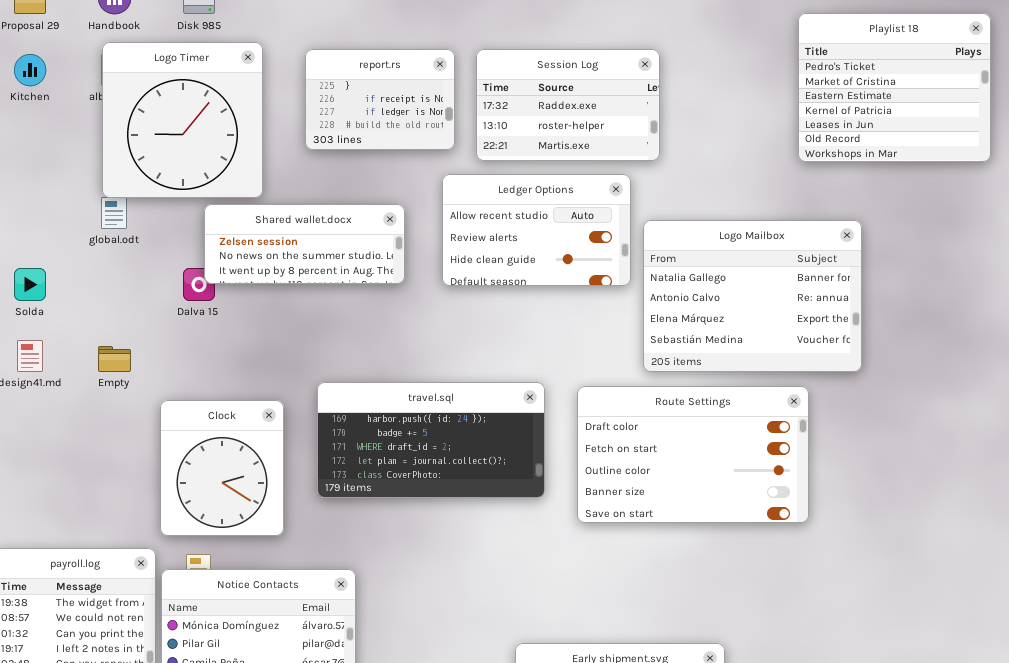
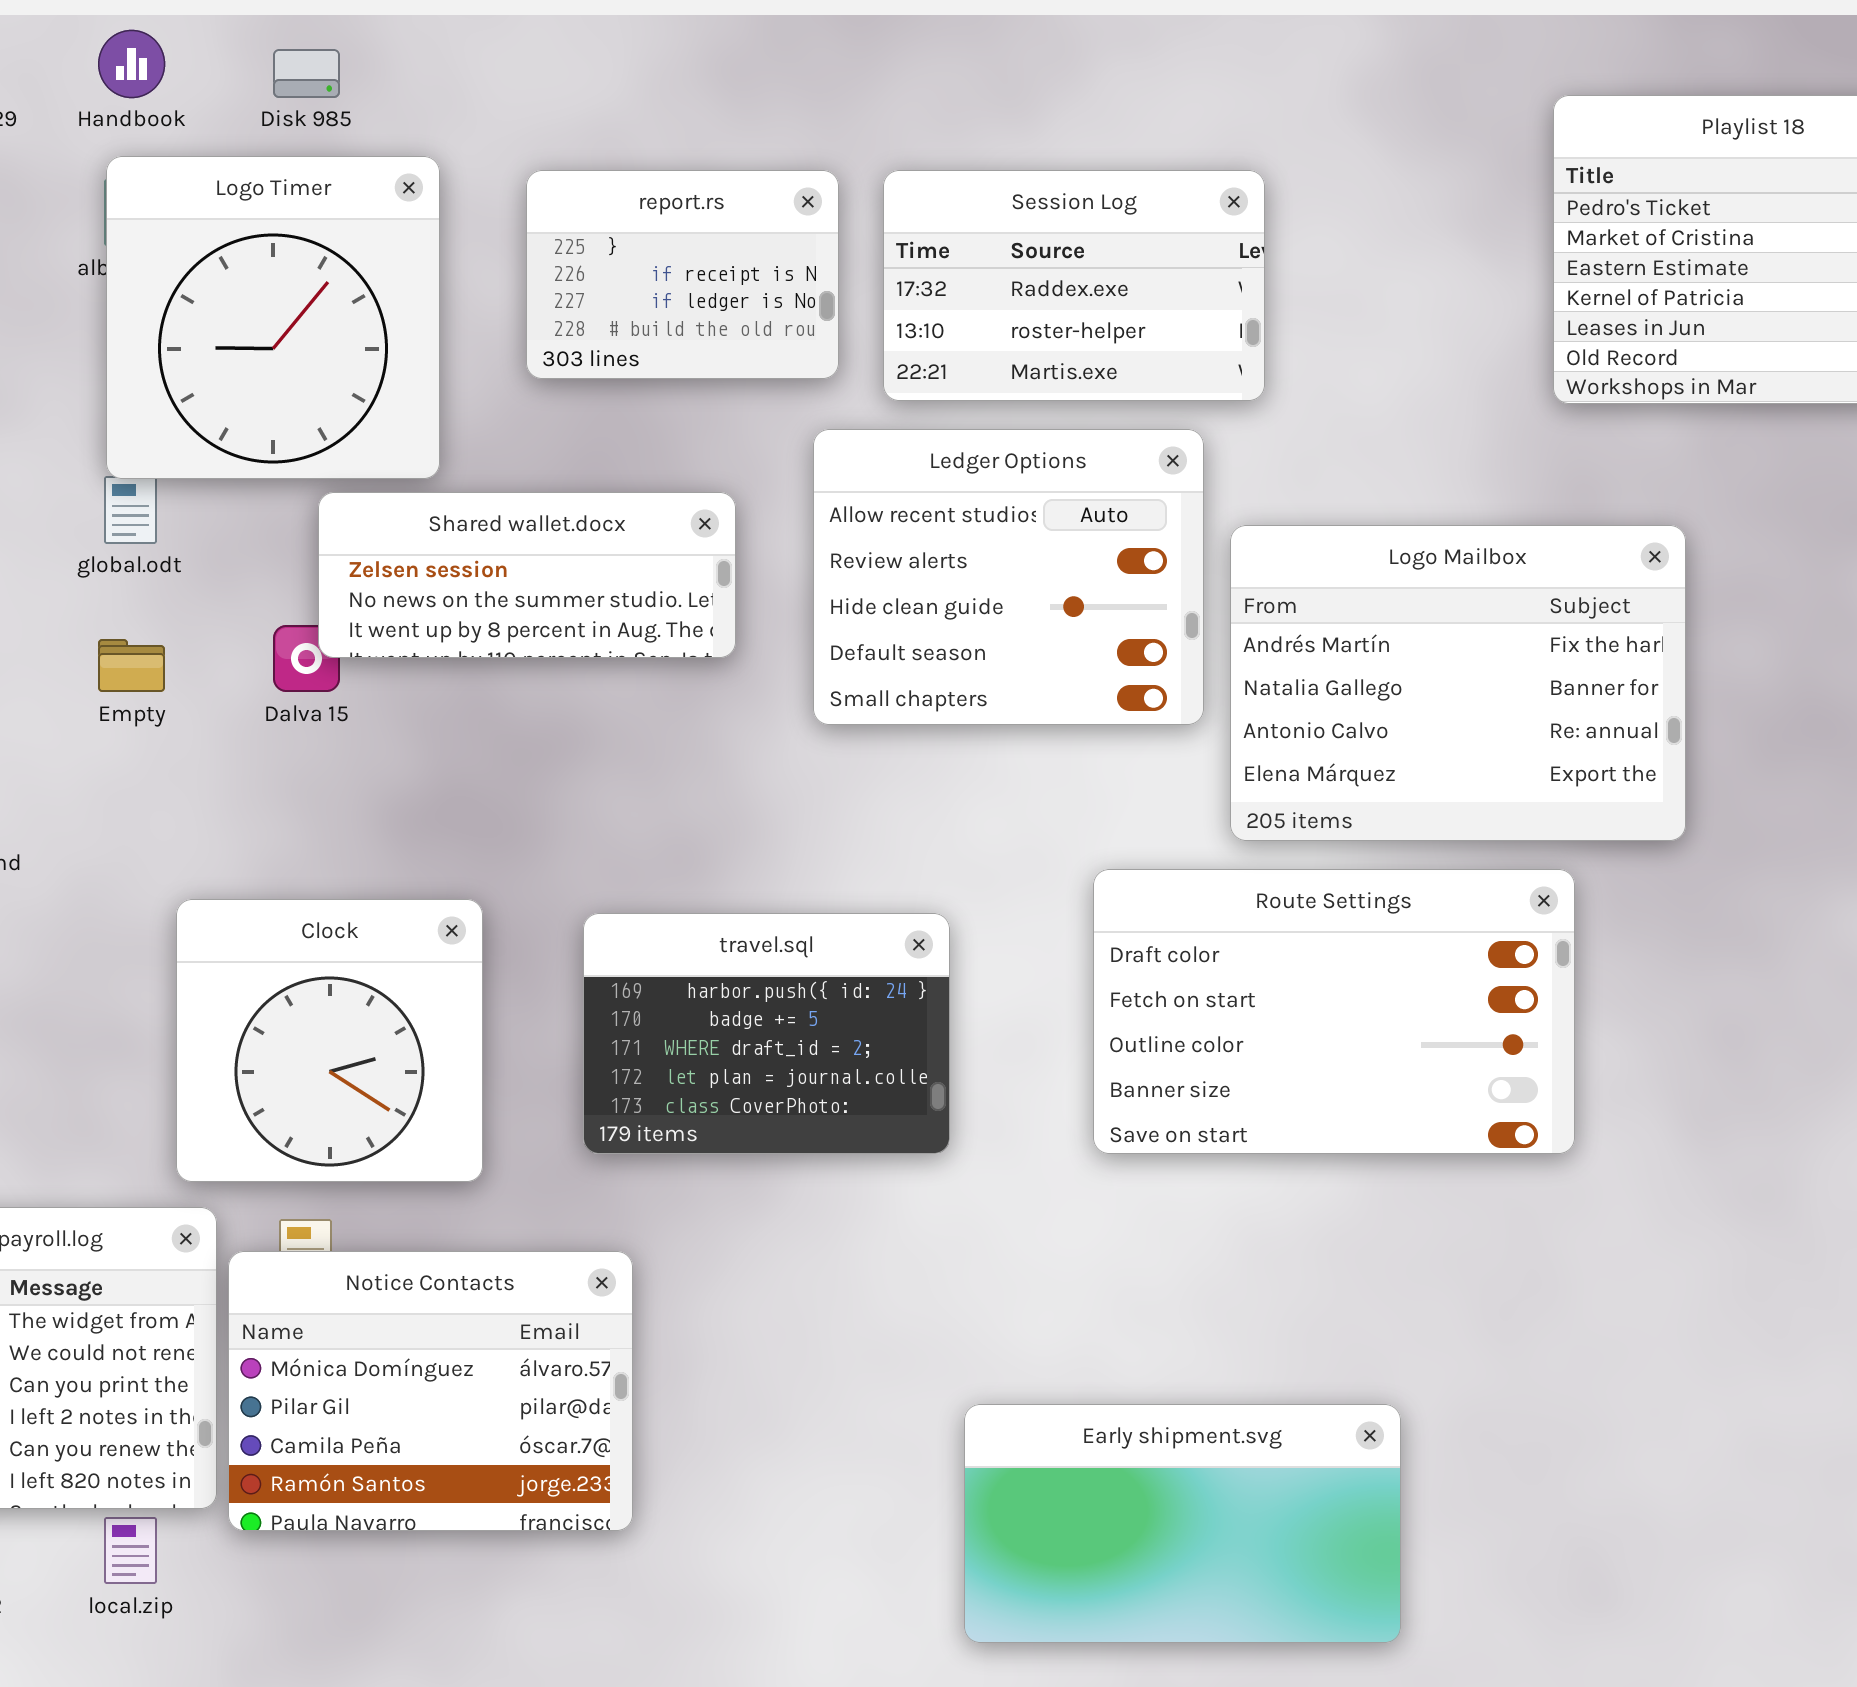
Ledger Options: [442,174,631,286] -> [813,429,1204,725], resized
Logo Mailbox: [643,220,862,372] -> [1230,525,1686,841], scrolled up 1 row
Empty: [98,346,131,372] -> [98,639,165,692], moved
travel.sql: [317,382,545,498] -> [583,913,950,1154], moved, resized
Clock: [160,400,284,536] -> [176,899,483,1182], resized

